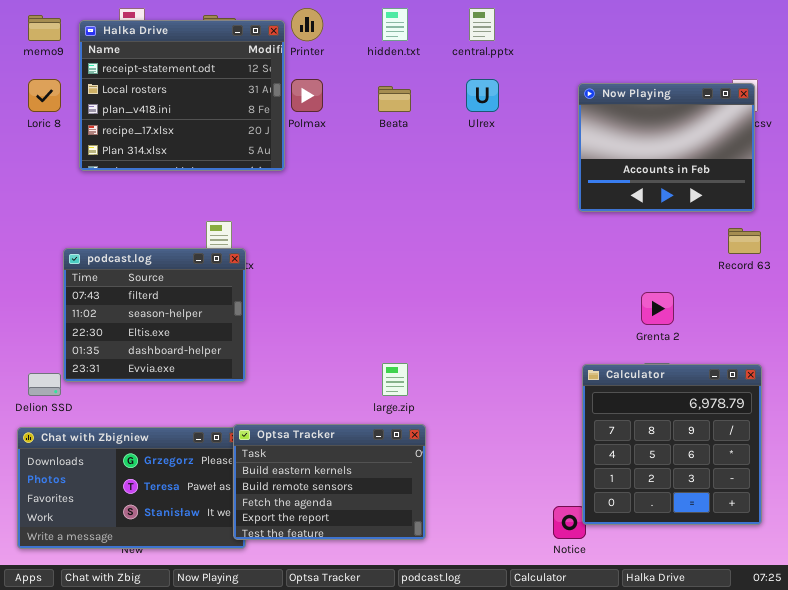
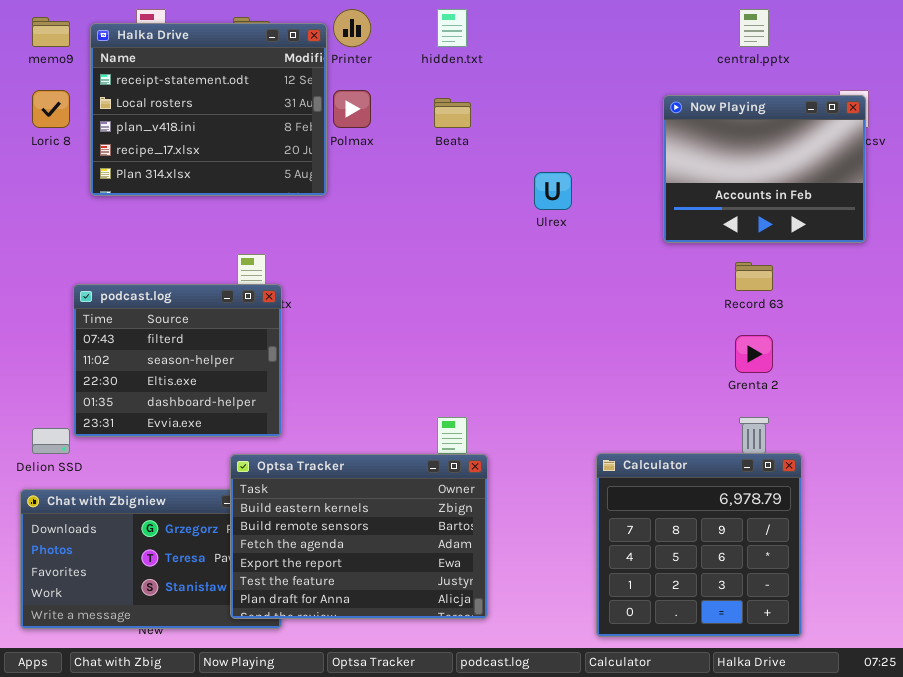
central.pptx: [469,8,495,41] -> [739,9,769,47], moved
Ulrex: [466,79,499,112] -> [534,172,572,210], moved
Record 63: [728,228,761,254] -> [735,262,773,291], moved
Calculator: [582,364,762,525] -> [596,453,802,637], moved
Optsa Tracker: [233,424,426,540] -> [230,454,488,619], resized

